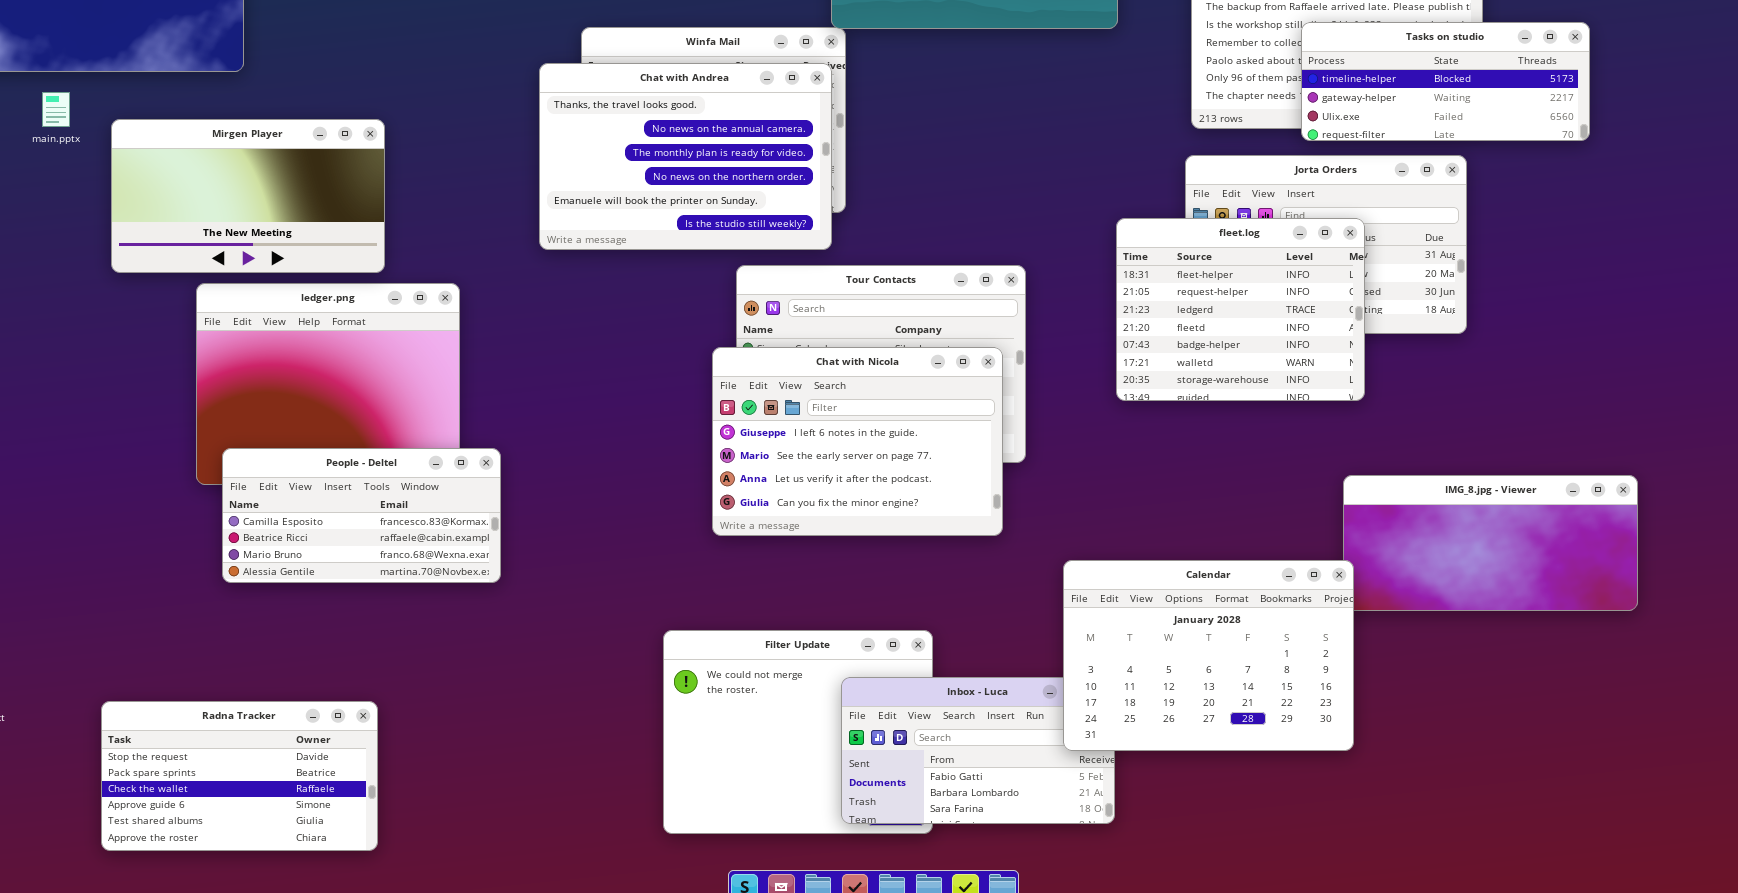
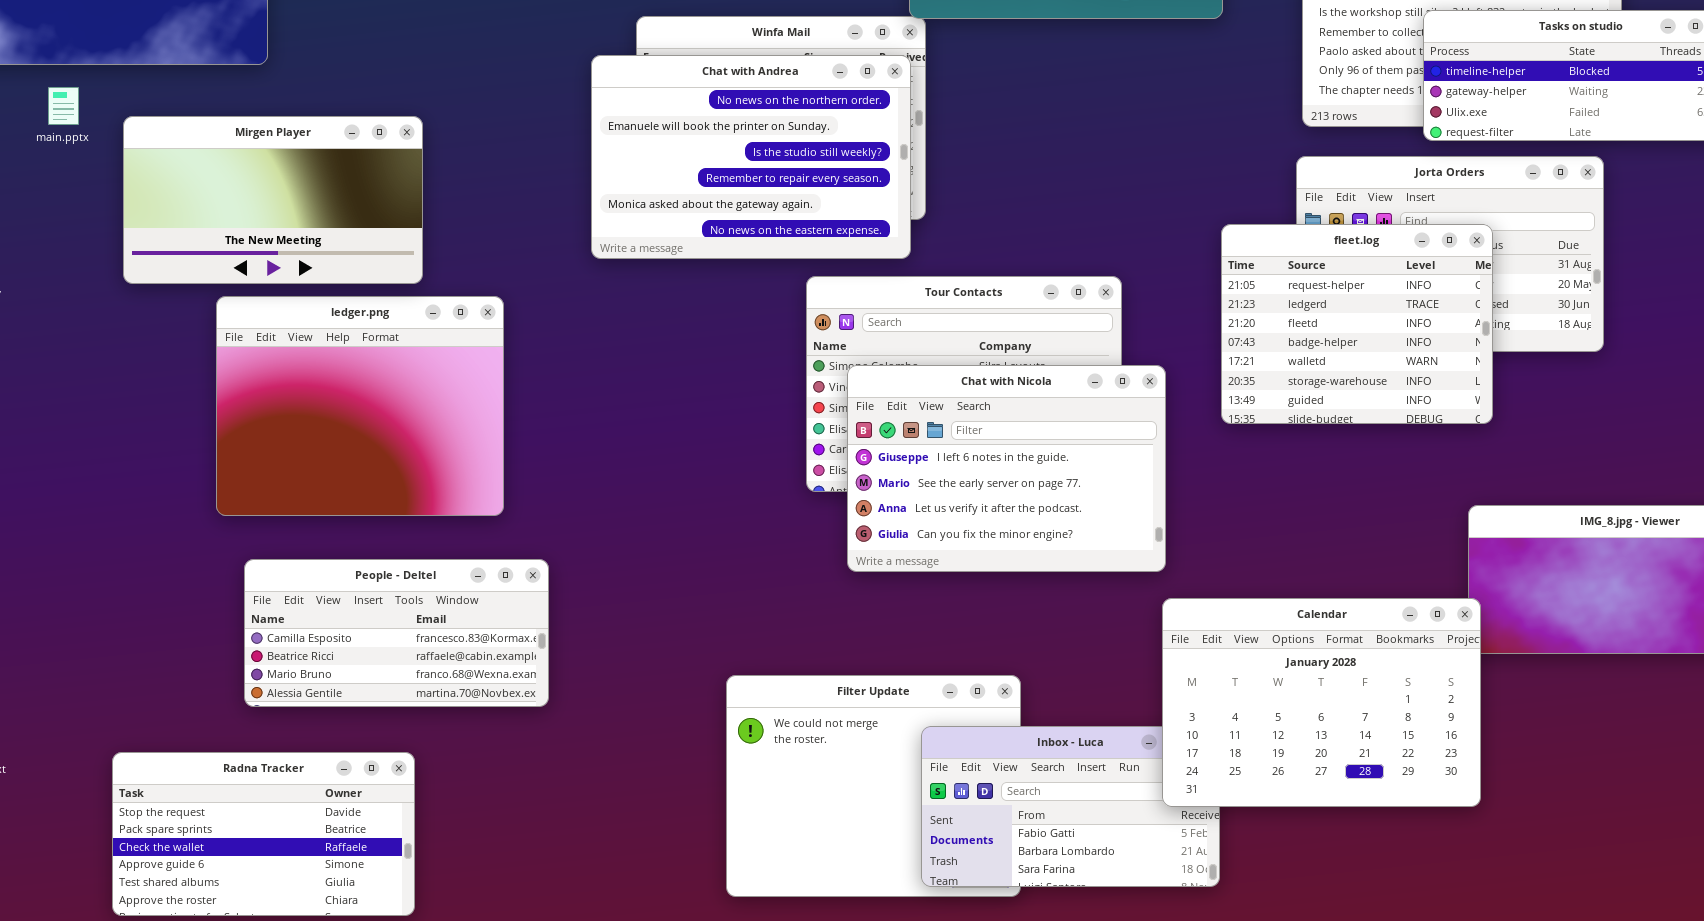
Chat with Andrea: [539,63,832,250] -> [591,55,911,259], scrolled down 3 rows
fleet.log: [1116,218,1365,401] -> [1221,224,1493,424], scrolled down 1 row
Chat with Nicola: [712,347,1003,536] -> [847,365,1166,572], moved
People - Deltel: [222,448,501,583] -> [244,559,549,707], moved

